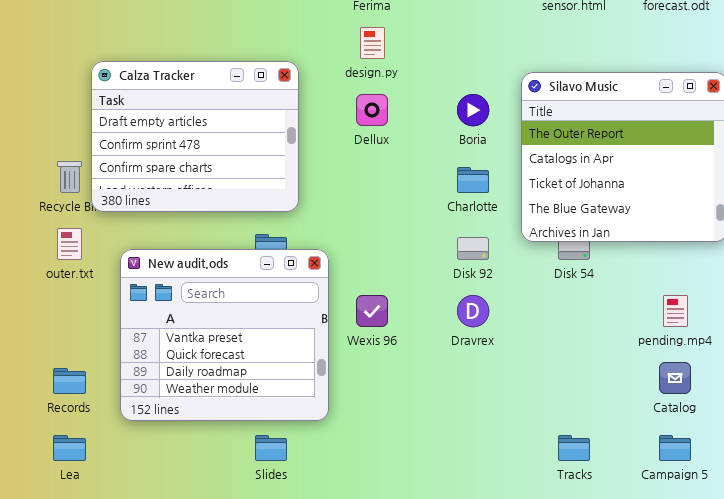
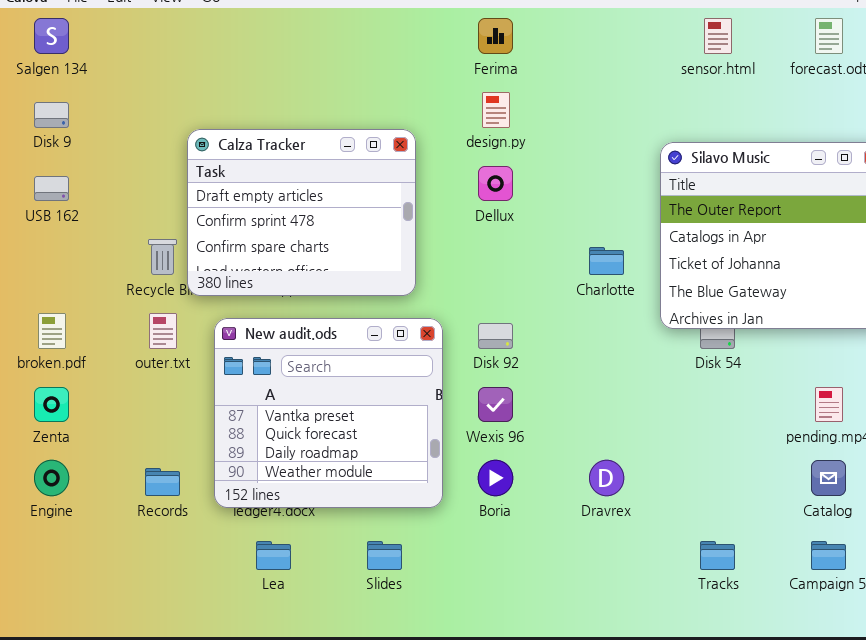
Boria: [457,94,489,126] -> [478,460,513,496], moved
Disk 92: [457,237,489,260] -> [478,323,513,349], moved
New audit.ods: [120,249,329,421] -> [214,318,443,508], moved
Dravrex: [457,295,489,327] -> [589,460,624,496], moved
Lea: [53,435,86,461] -> [256,541,291,570], moved

